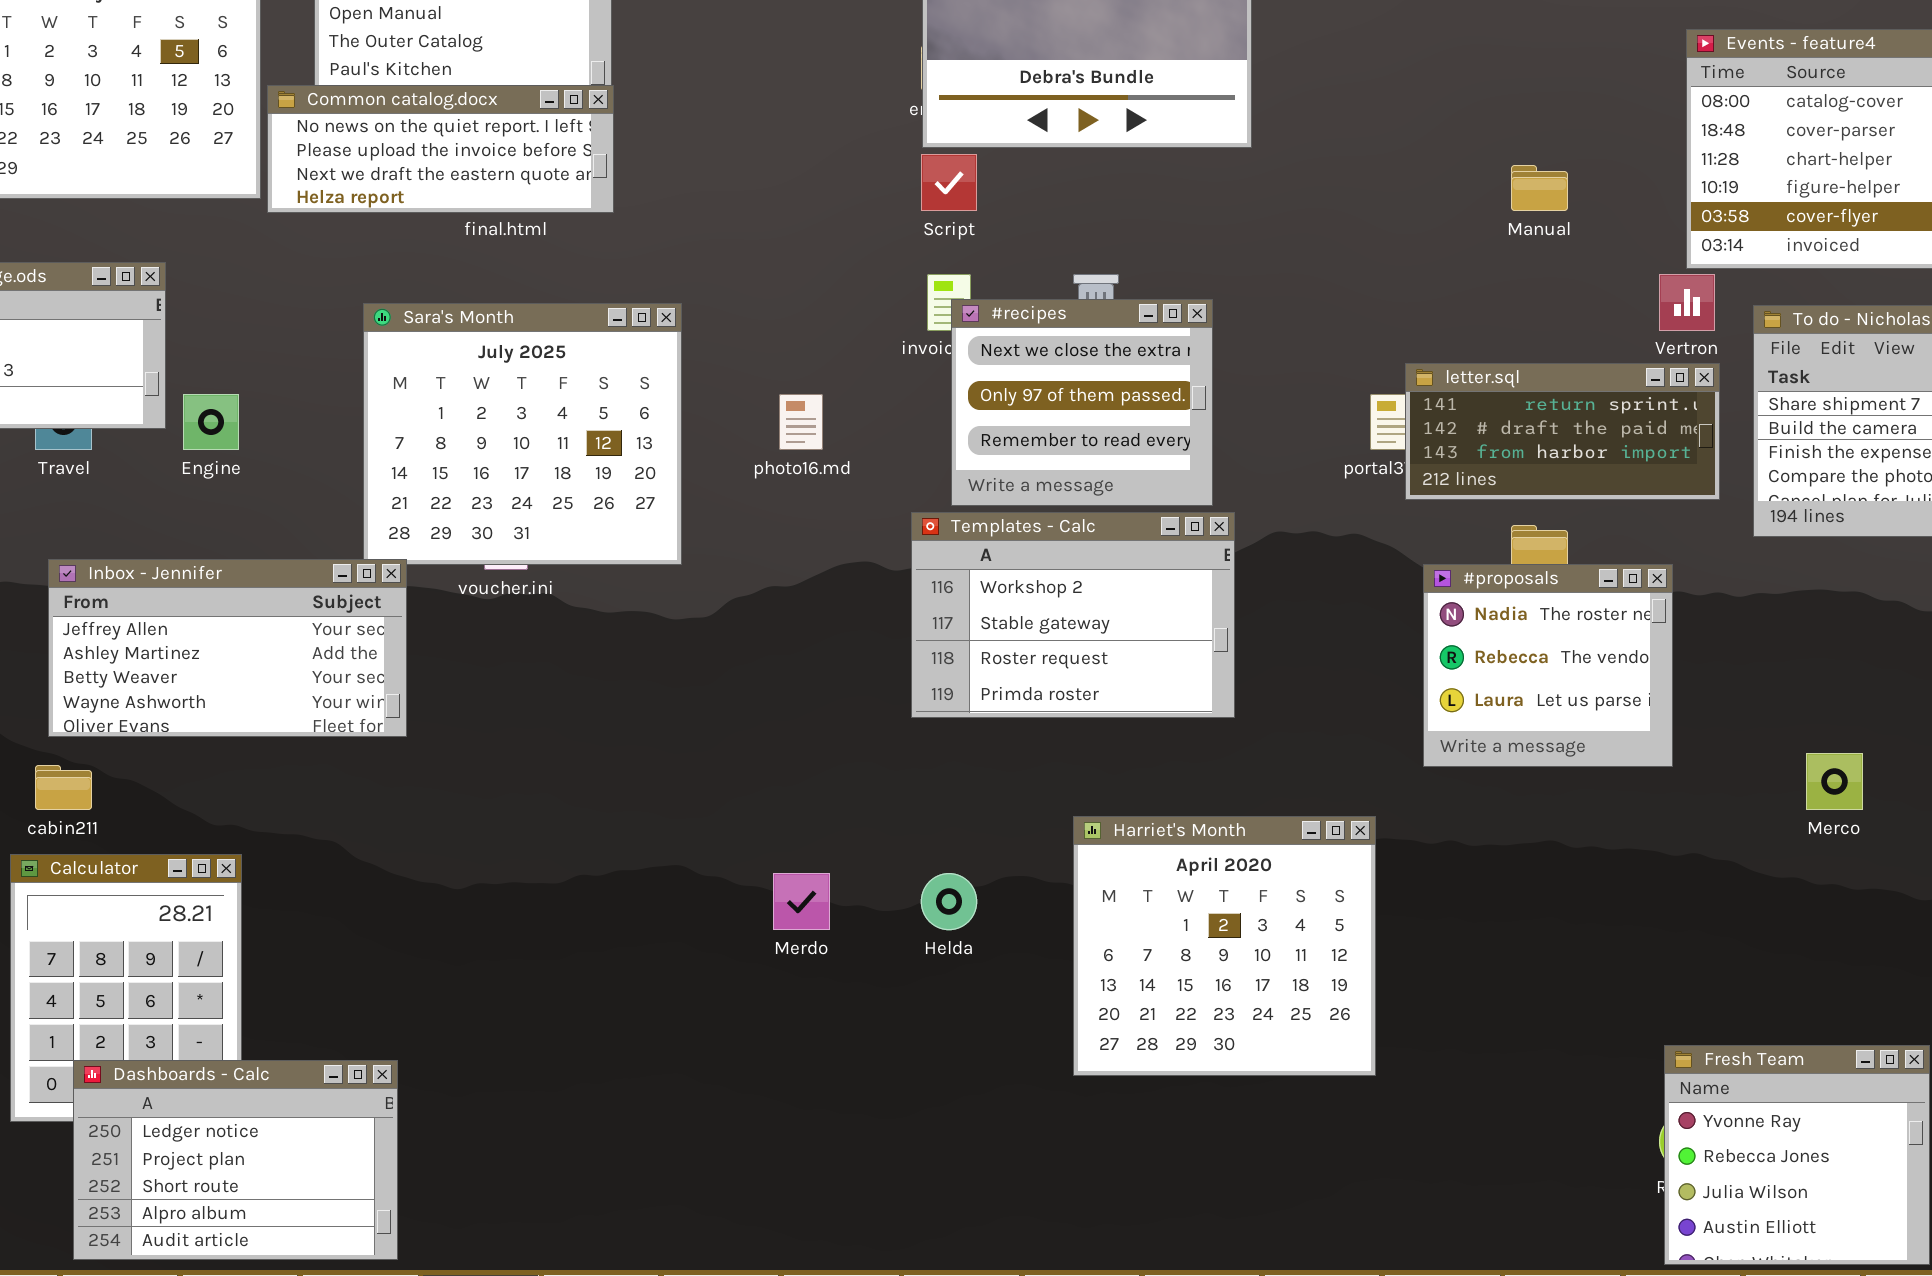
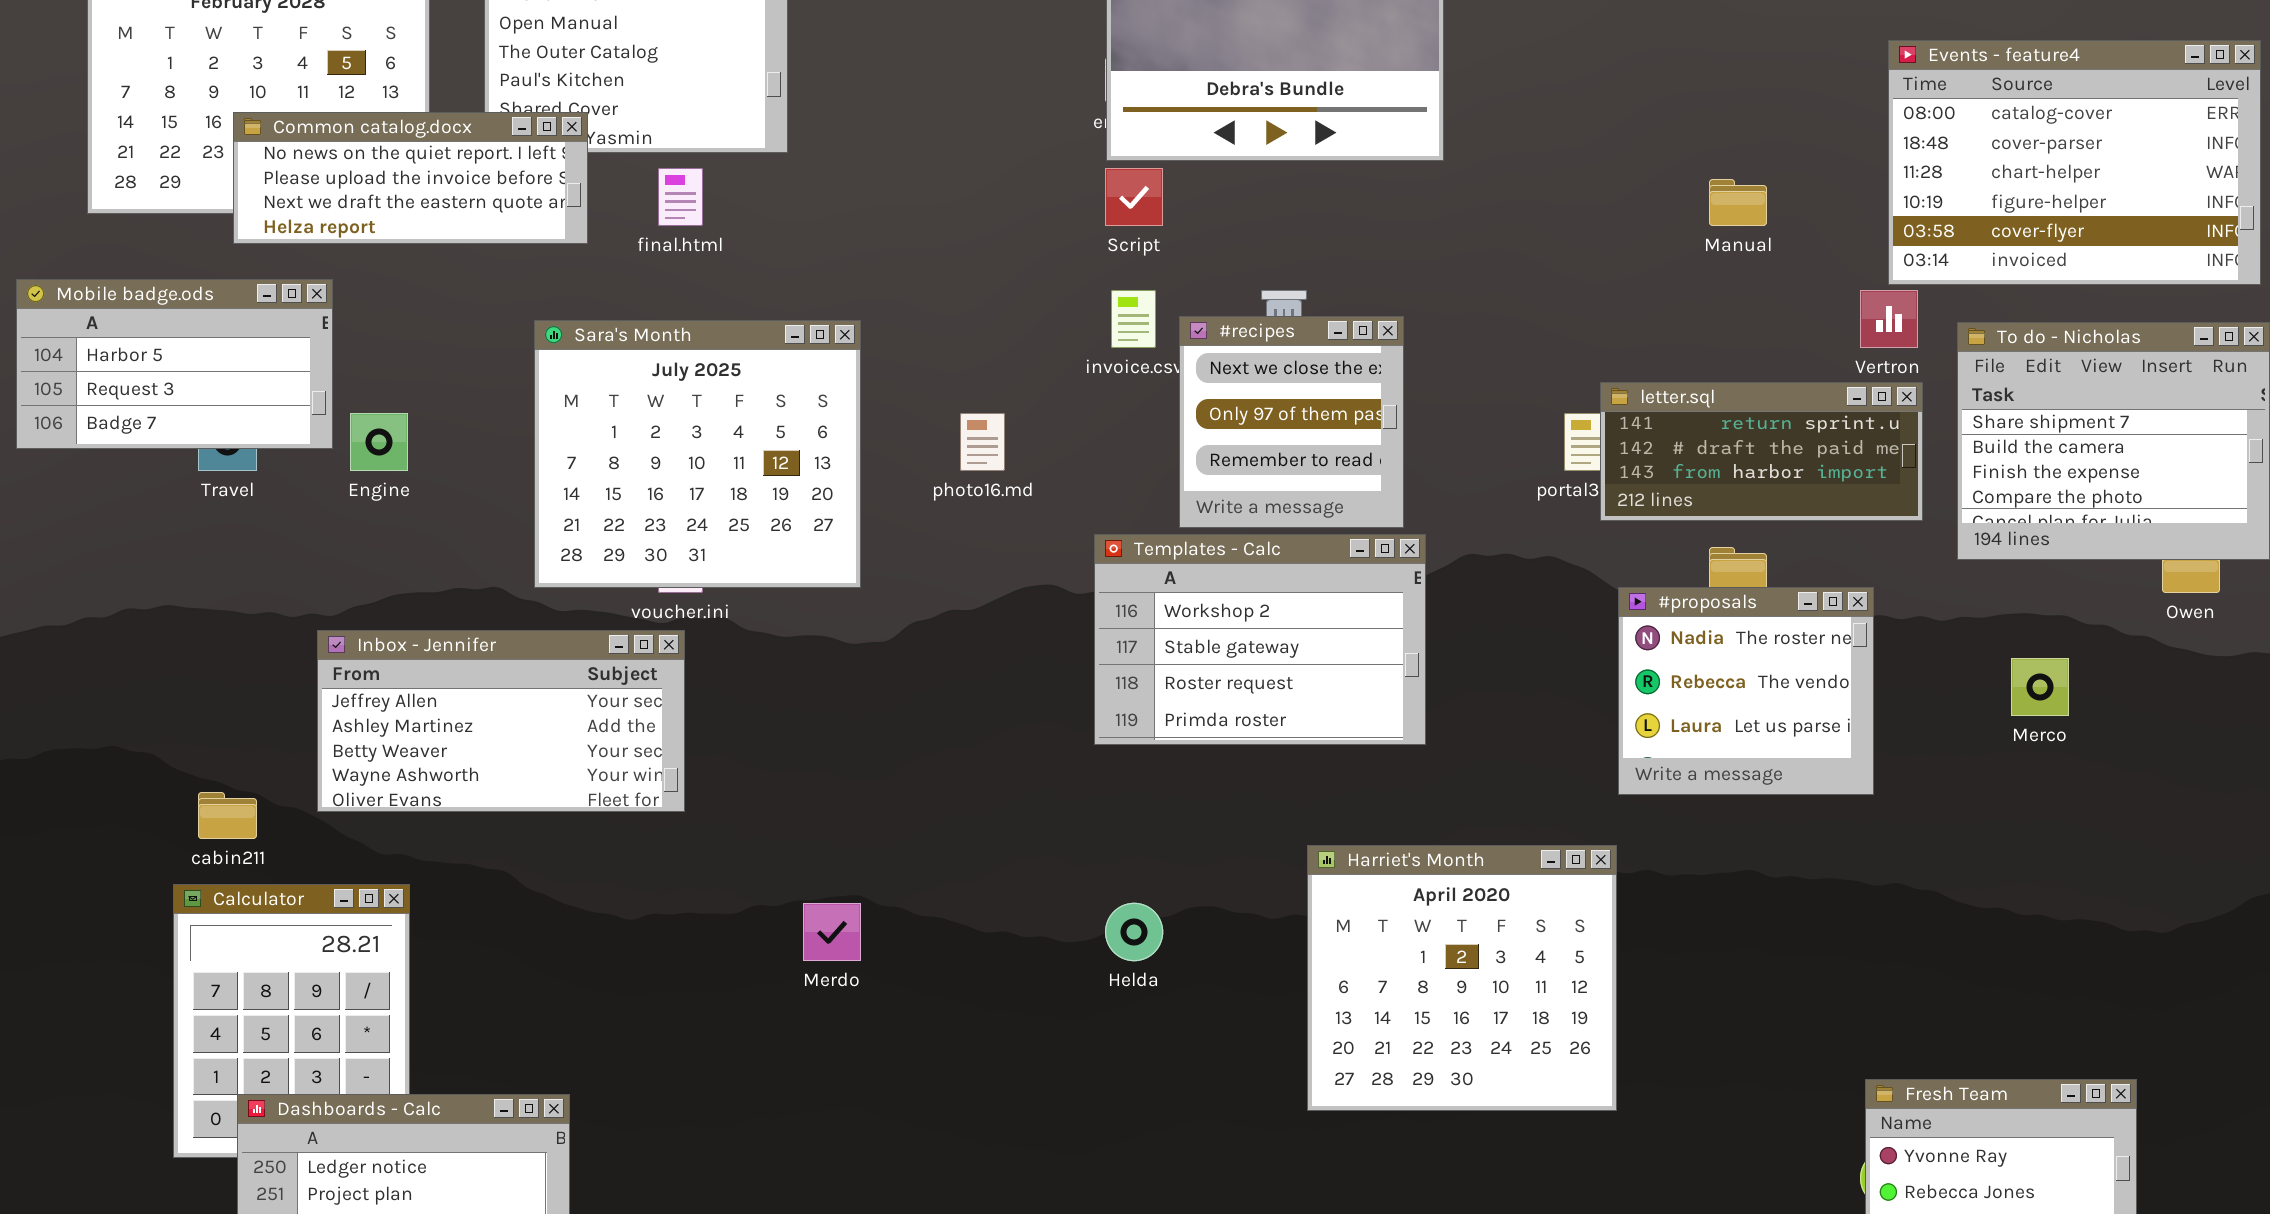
Common catalog.docx: [267,85,614,213] -> [233,112,588,244], moved
#recipes: [951,299,1213,506] -> [1179,316,1404,528], resized
Inbox - Jennifer: [48,559,407,737] -> [317,630,685,812], moved
Merco: [1806,753,1863,810] -> [2011,658,2069,716], moved
Harriet's Month: [1073,816,1376,1076] -> [1307,845,1617,1111], moved
Merdo: [773,873,830,930] -> [803,903,861,961], moved

